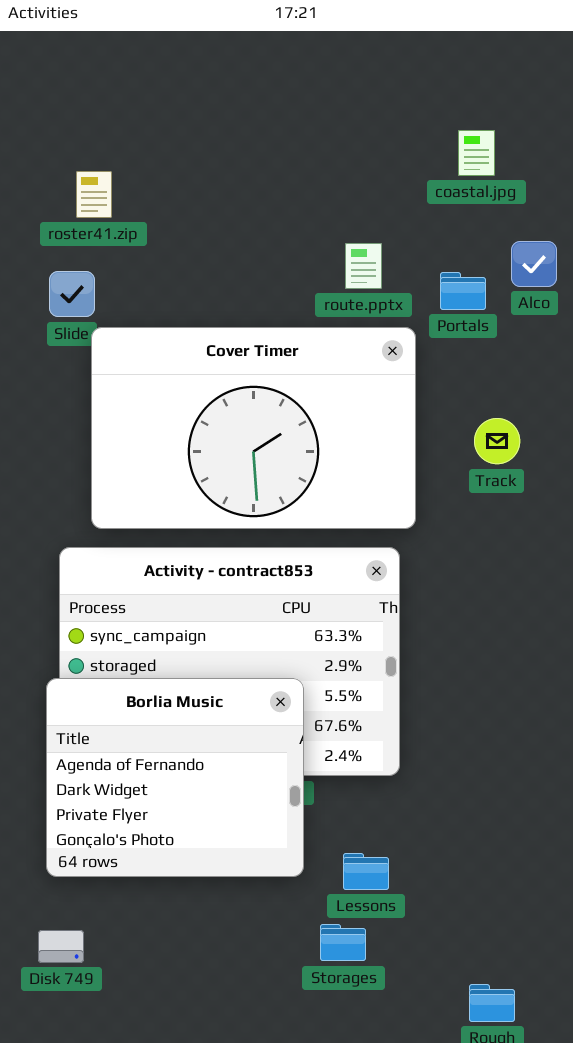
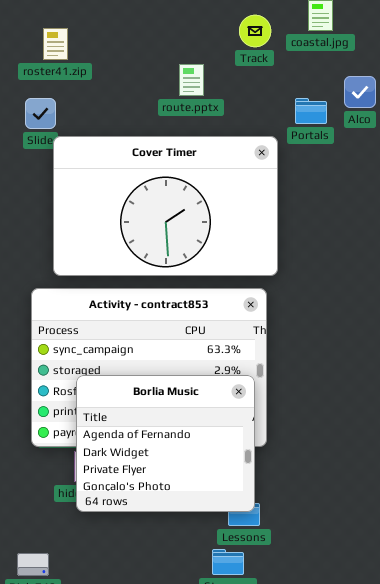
route.pptx: [345,243,382,289] -> [179,64,204,96], moved
Track: [474,418,520,464] -> [239,15,271,47], moved
Borlia Music: [46,678,304,877] -> [76,375,255,512], moved

